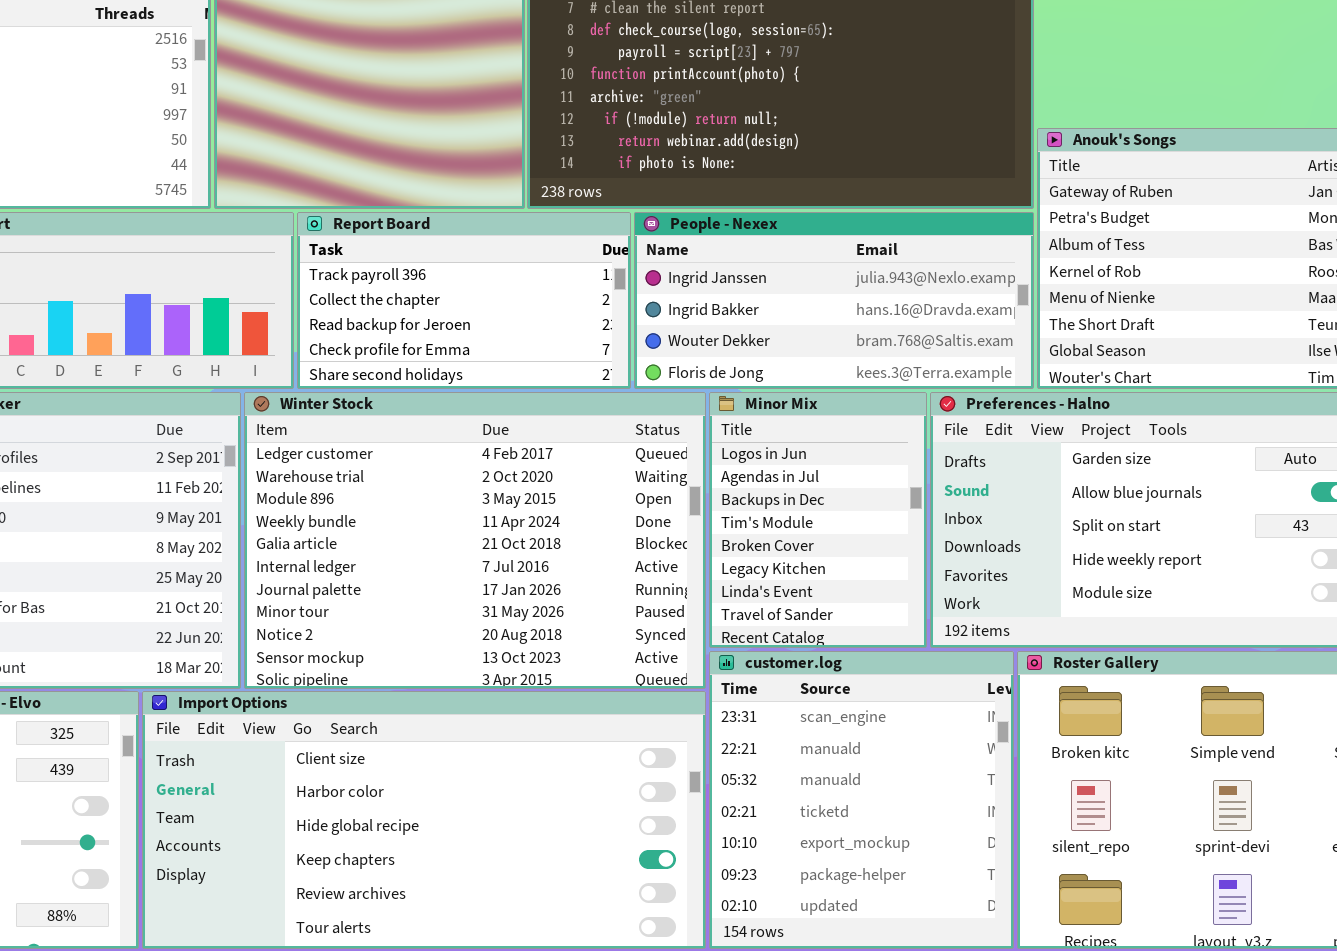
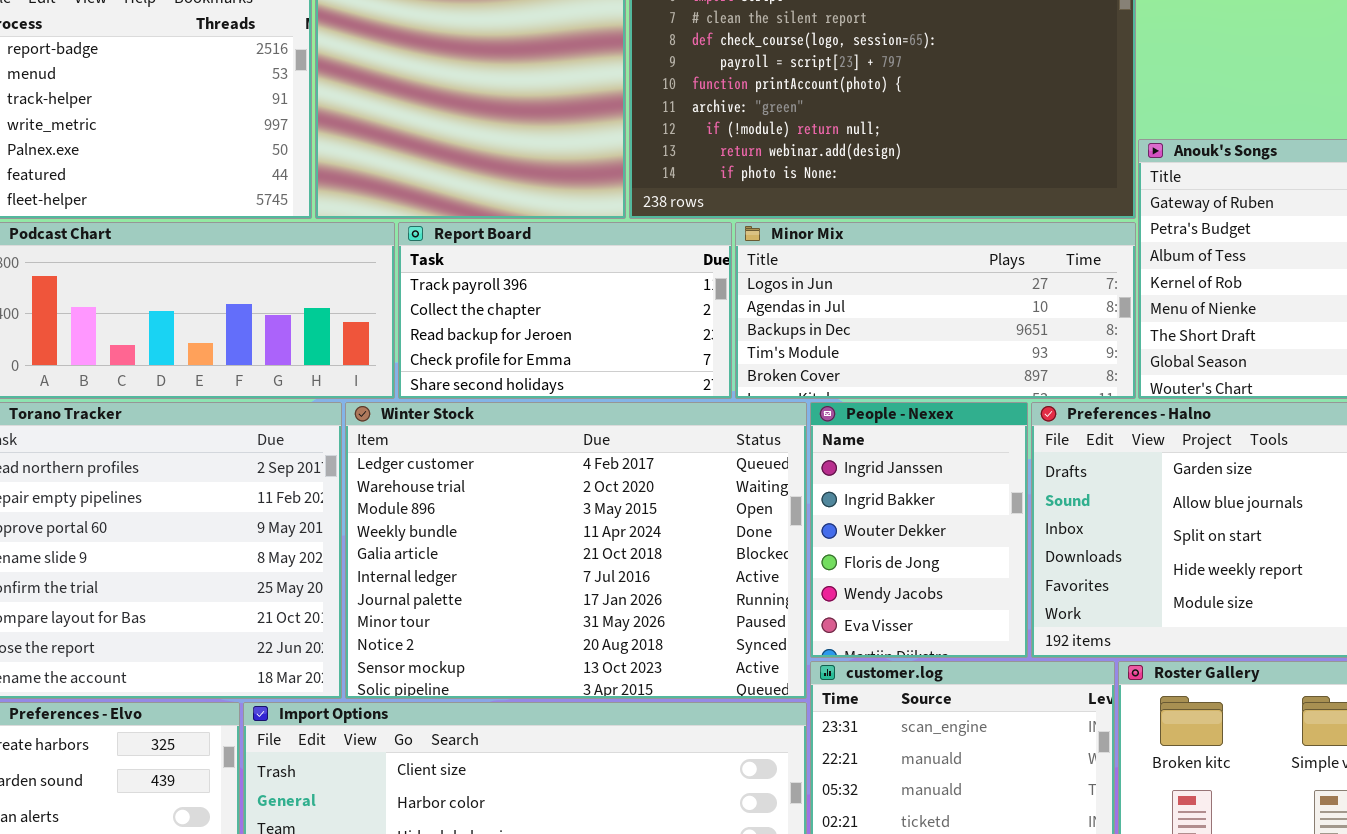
People - Nexex: [634,212,1034,389] -> [810,402,1028,658], moved, resized
Minor Mix: [709,392,927,648] -> [735,222,1136,399], moved, resized

